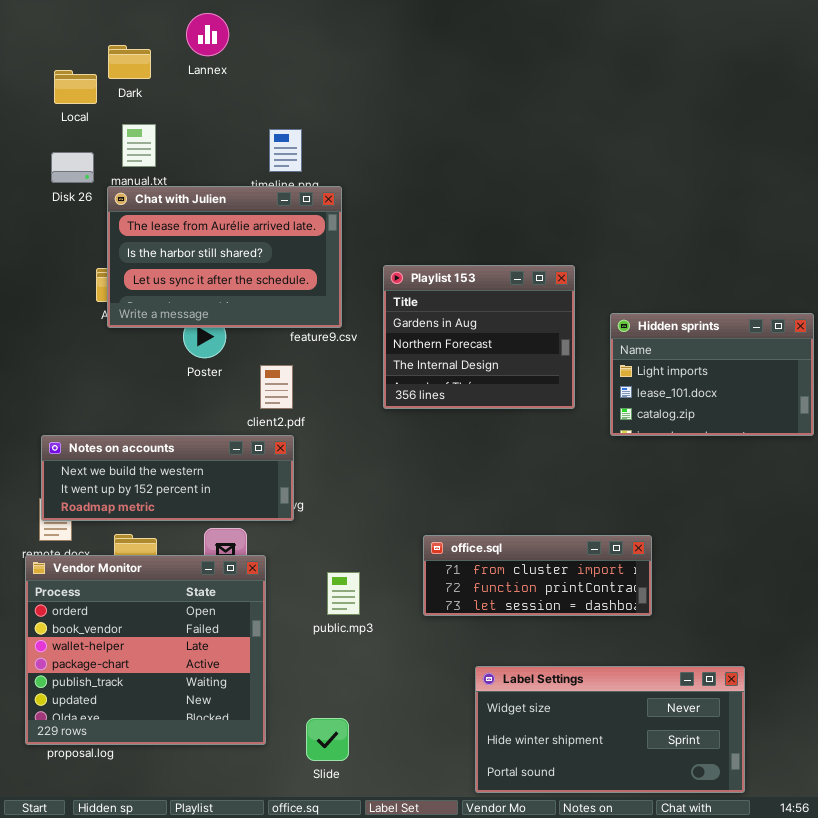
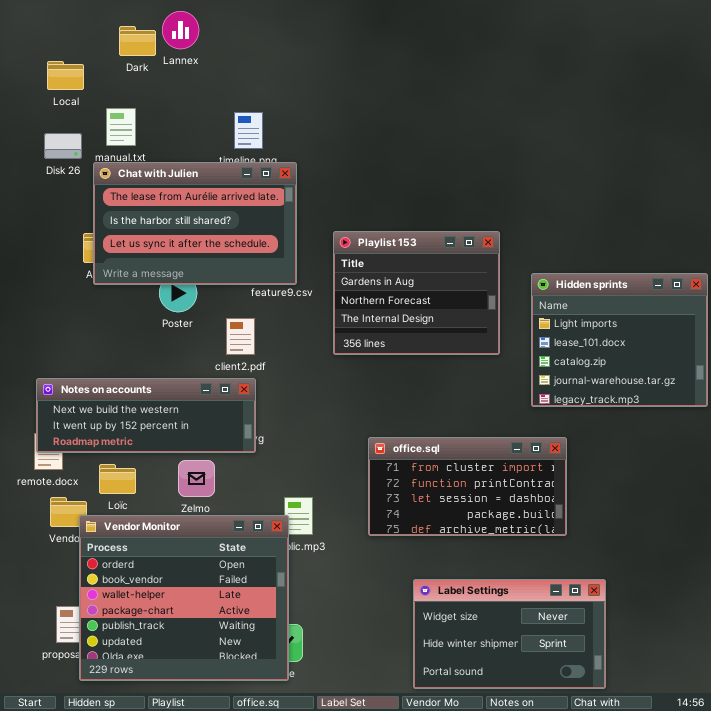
Dark: [108,45,151,79] -> [119,26,156,56], moved
Hidden sprints: [610,313,814,436] -> [531,273,708,407], resized
office.sql: [423,535,652,616] -> [368,437,567,536], resized
Vendor Monitor: [25,555,266,745] -> [79,515,289,681], moved
Label Settings: [475,666,745,793] -> [413,579,606,689], resized

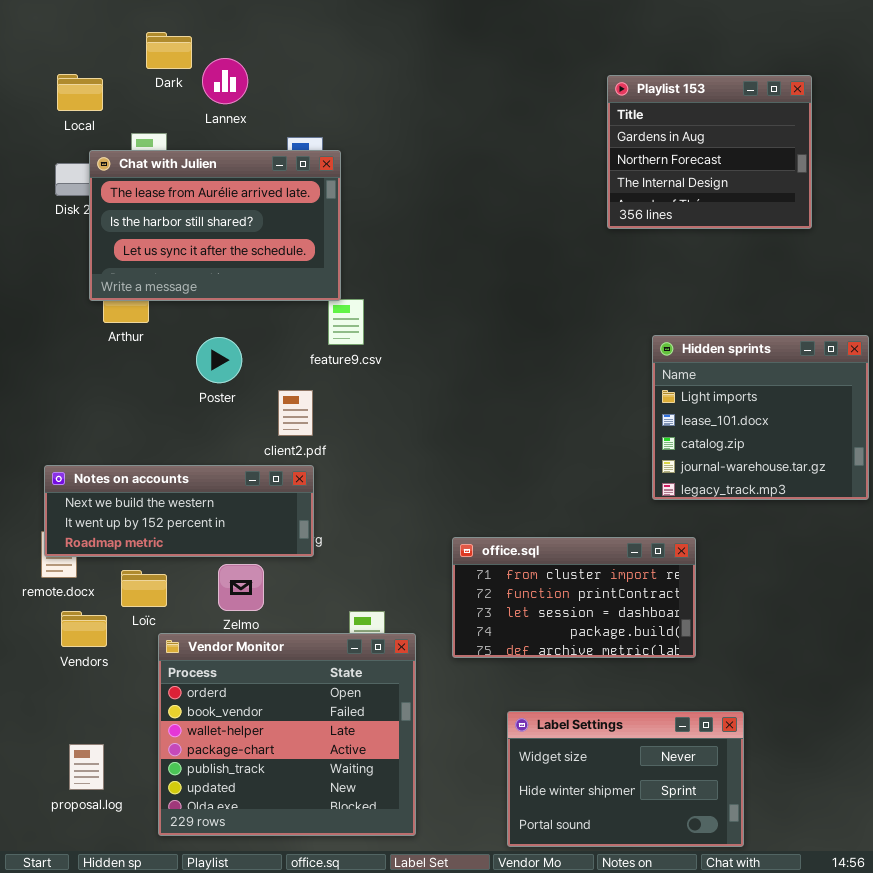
Lannex: [162,11,199,49] -> [202,58,248,104], moved
Chat with Julien: [93,162,297,285] -> [89,150,341,301], moved
Playlist 153: [333,231,500,355] -> [607,75,812,229], moved
Vendor Monitor: [79,515,289,681] -> [158,633,416,836], moved

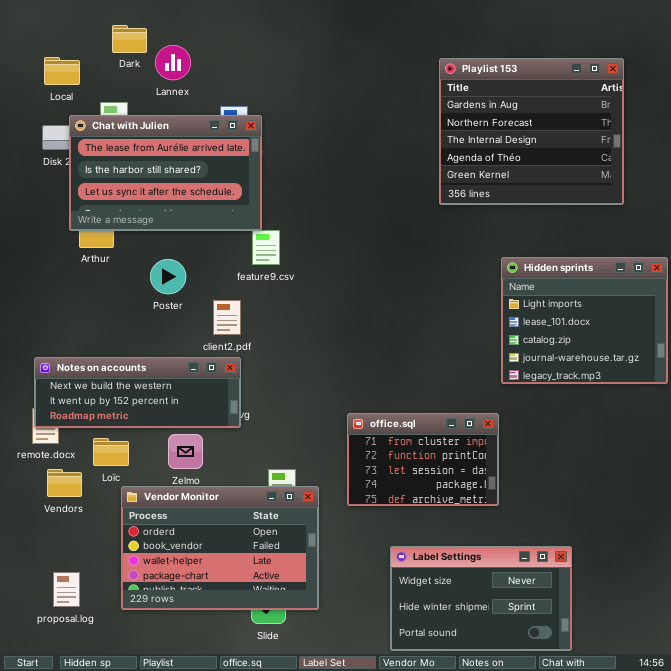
Playlist 153: [607,75,812,229] -> [439,58,624,205], resized
office.sql: [452,537,696,658] -> [347,413,499,506], resized
Vendor Monitor: [158,633,416,836] -> [121,486,319,610], resized

